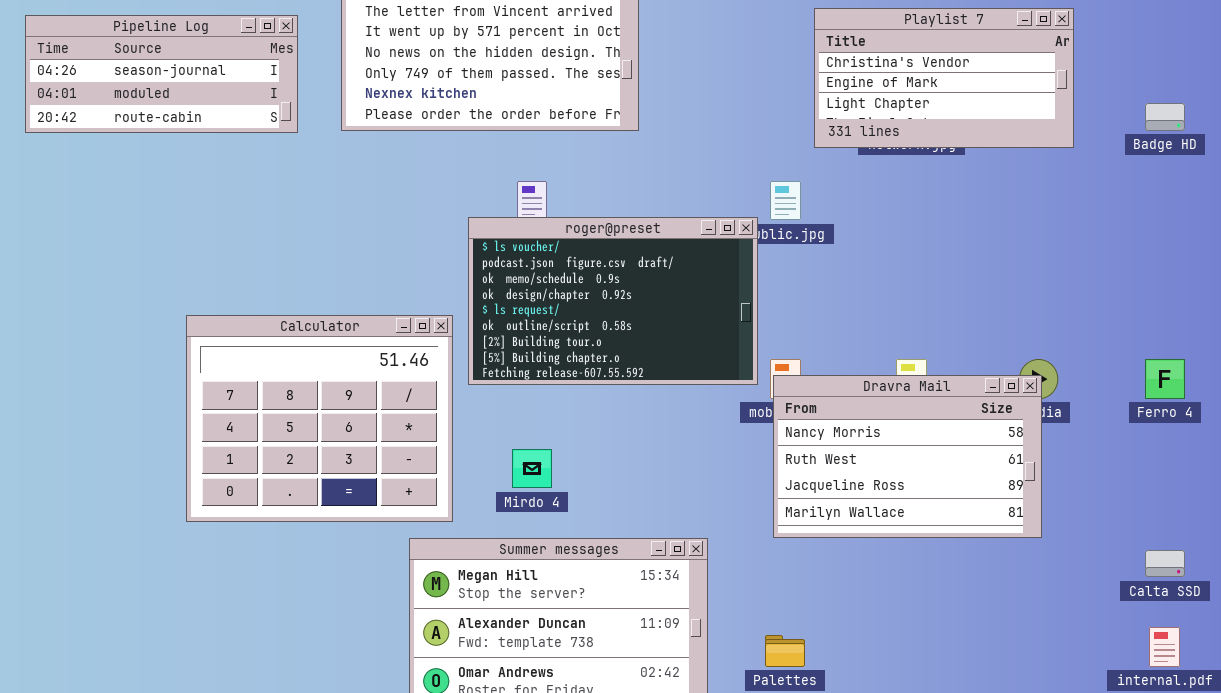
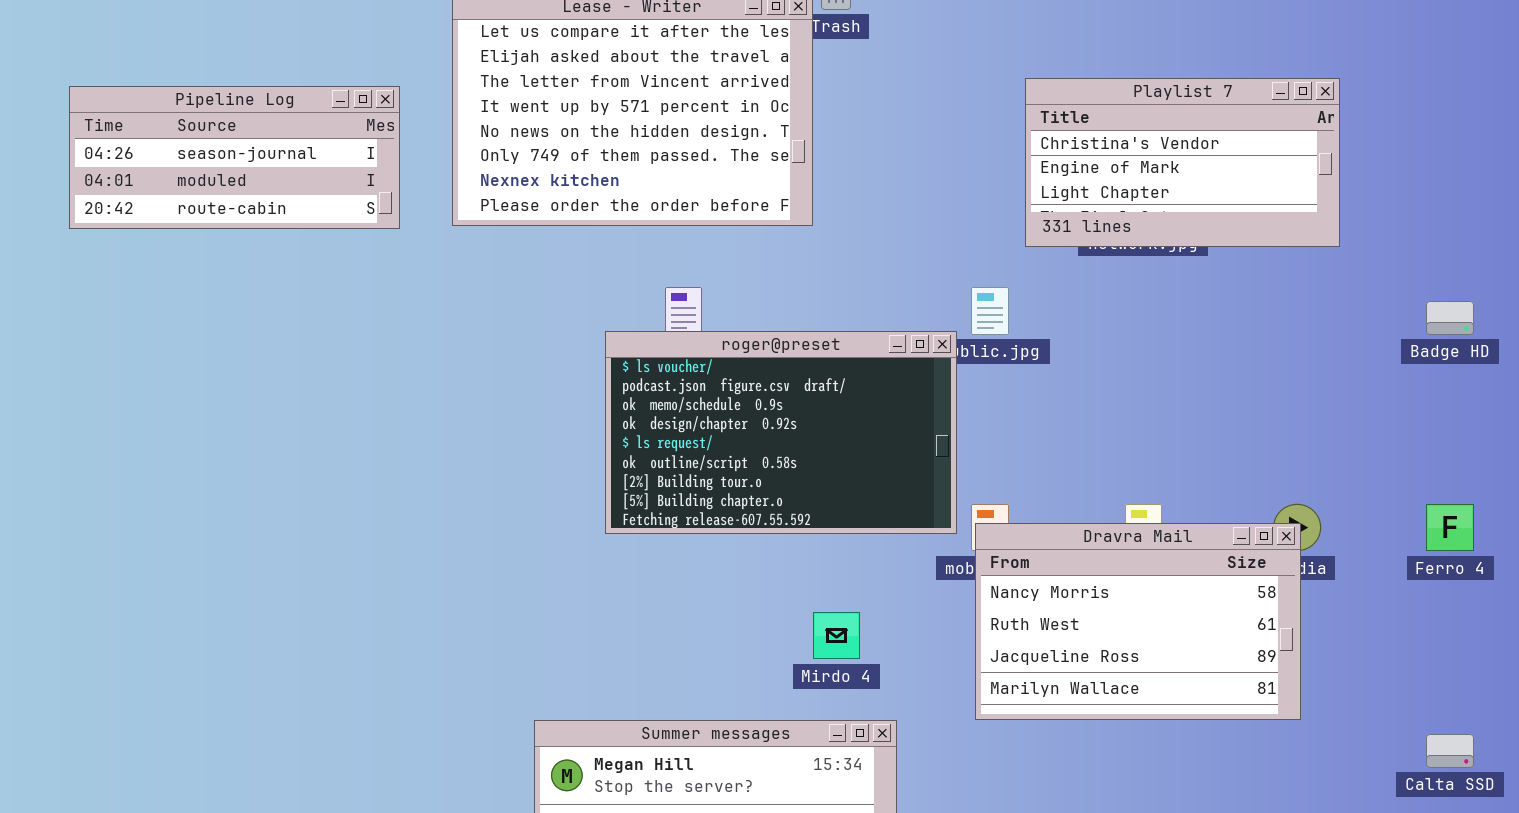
Badge HD: [1145,103,1185,131] -> [1426,301,1474,335], moved
Calculator: [186,315,453,522] -> none, closed
Mirdo 4: [512,449,552,488] -> [813,612,860,659], moved

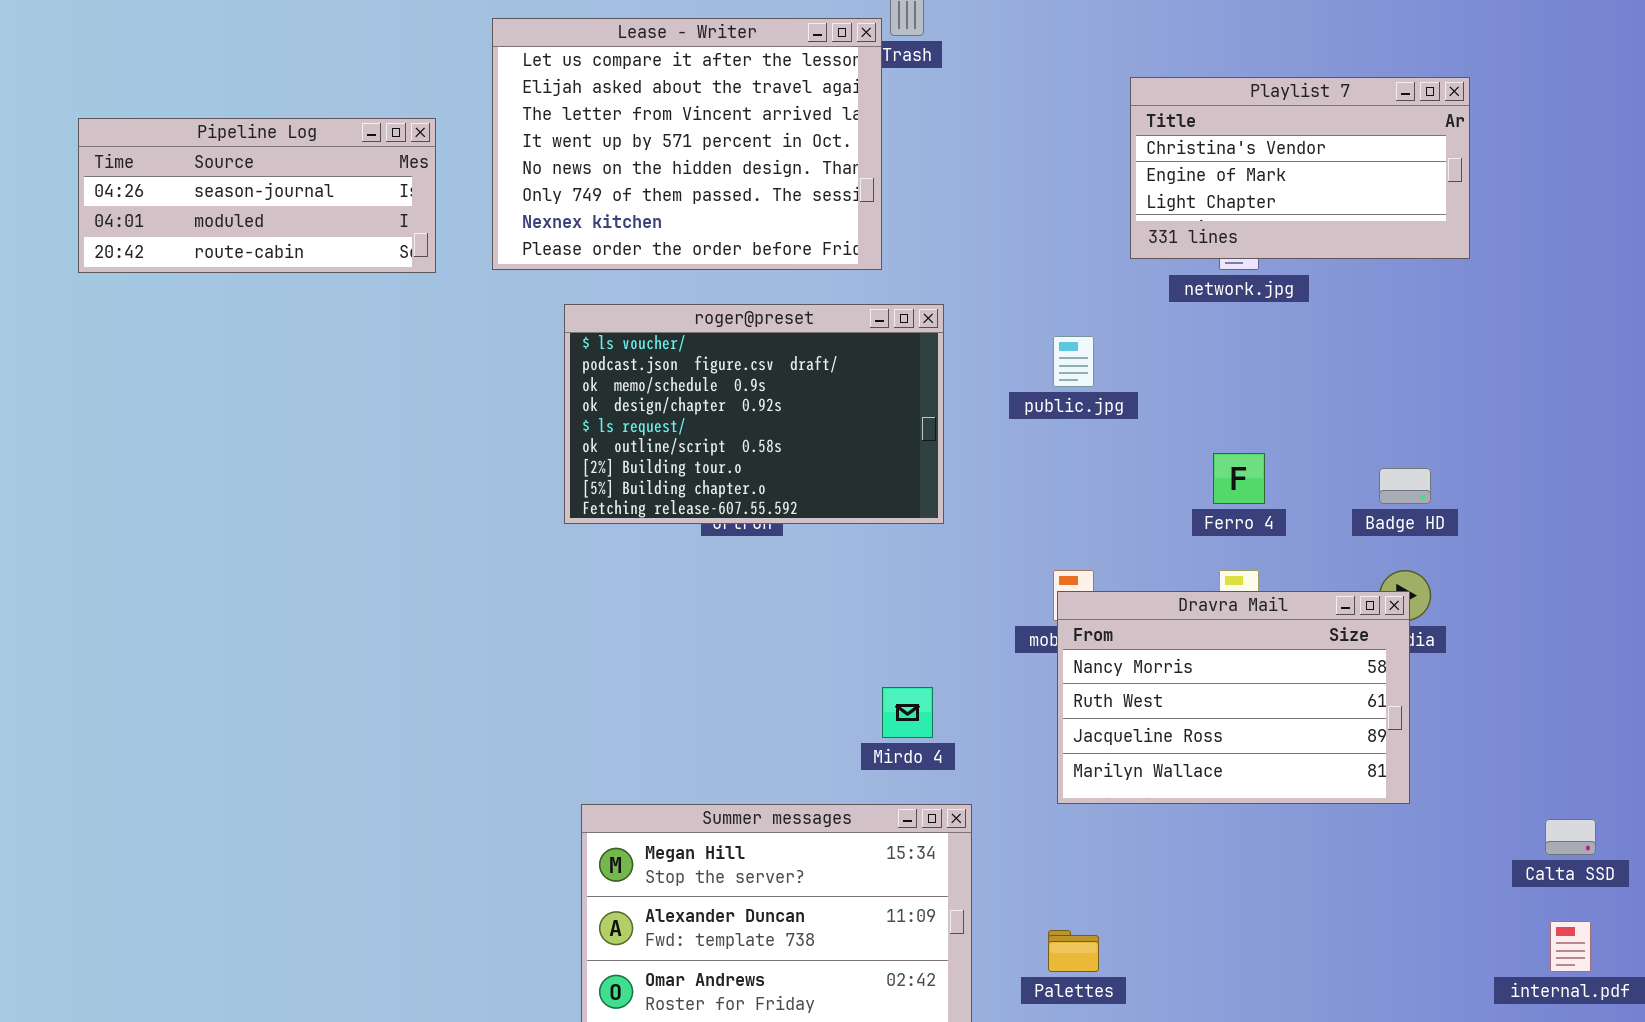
Playlist 7: [1025,78,1340,247] -> [1130,77,1470,259], moved
Badge HD: [1426,301,1474,335] -> [1379,468,1431,504], moved
roger@preset: [605,331,957,534] -> [564,304,944,524], moved
Ferro 4: [1426,504,1474,551] -> [1213,453,1265,504], moved

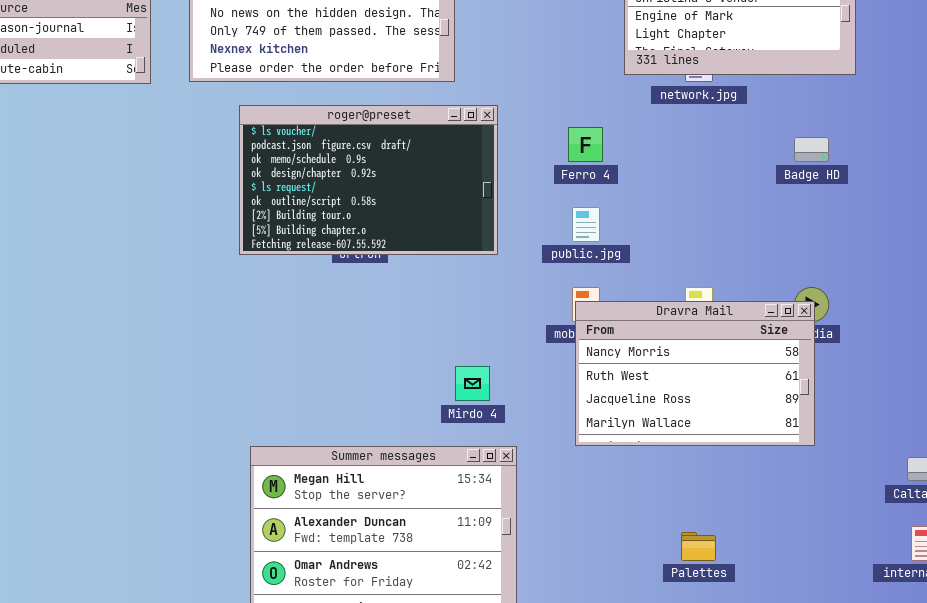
public.jpg: [1053,336,1094,387] -> [572,207,600,242], moved
Ferro 4: [1213,453,1265,504] -> [568,127,603,162], moved
Badge HD: [1379,468,1431,504] -> [794,137,829,162], moved
Palettes: [1048,930,1099,972] -> [681,532,716,561], moved

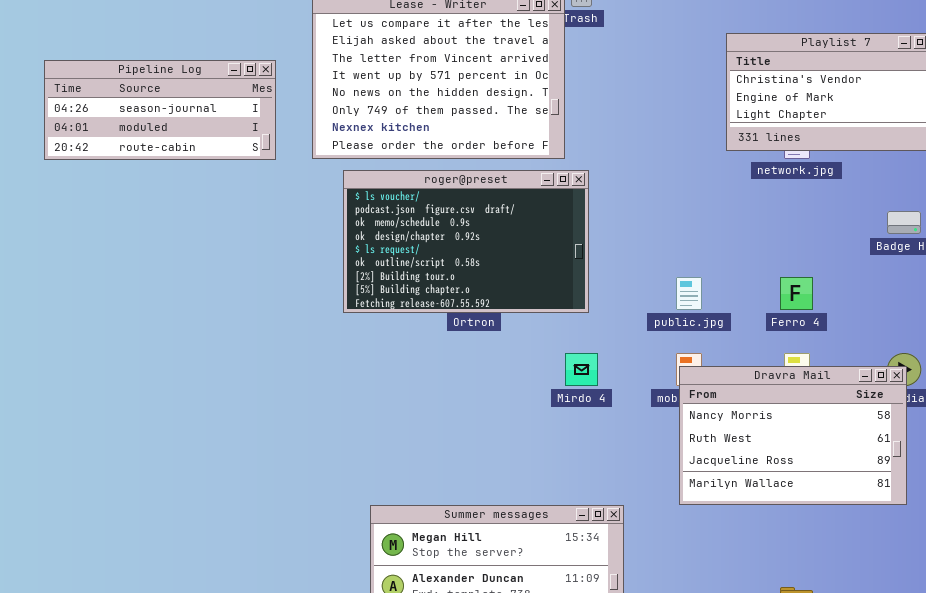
roger@preset: [239,105,498,255] -> [343,170,589,313], moved
Ferro 4: [568,127,603,162] -> [780,277,813,310], moved
Mirdo 4: [455,366,490,401] -> [565,353,598,386], moved

